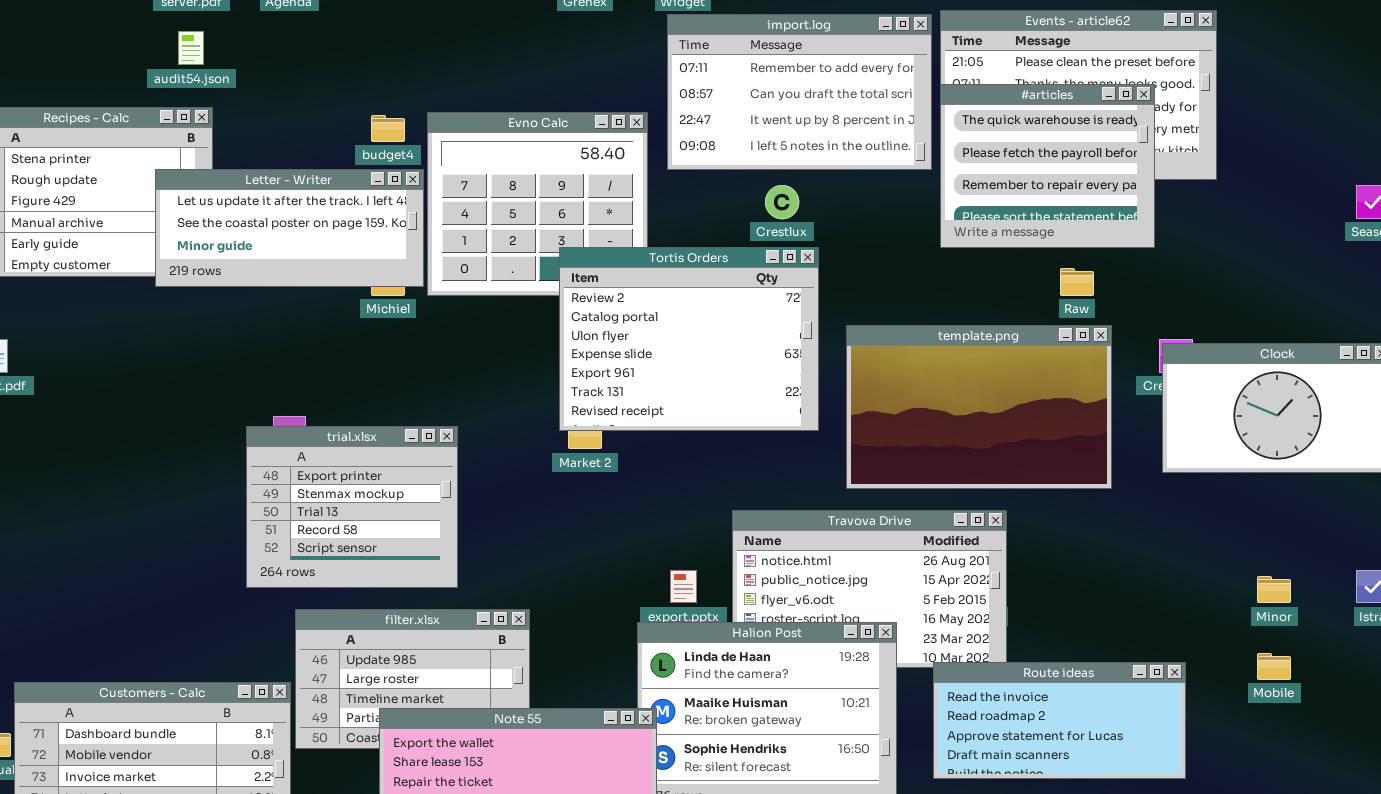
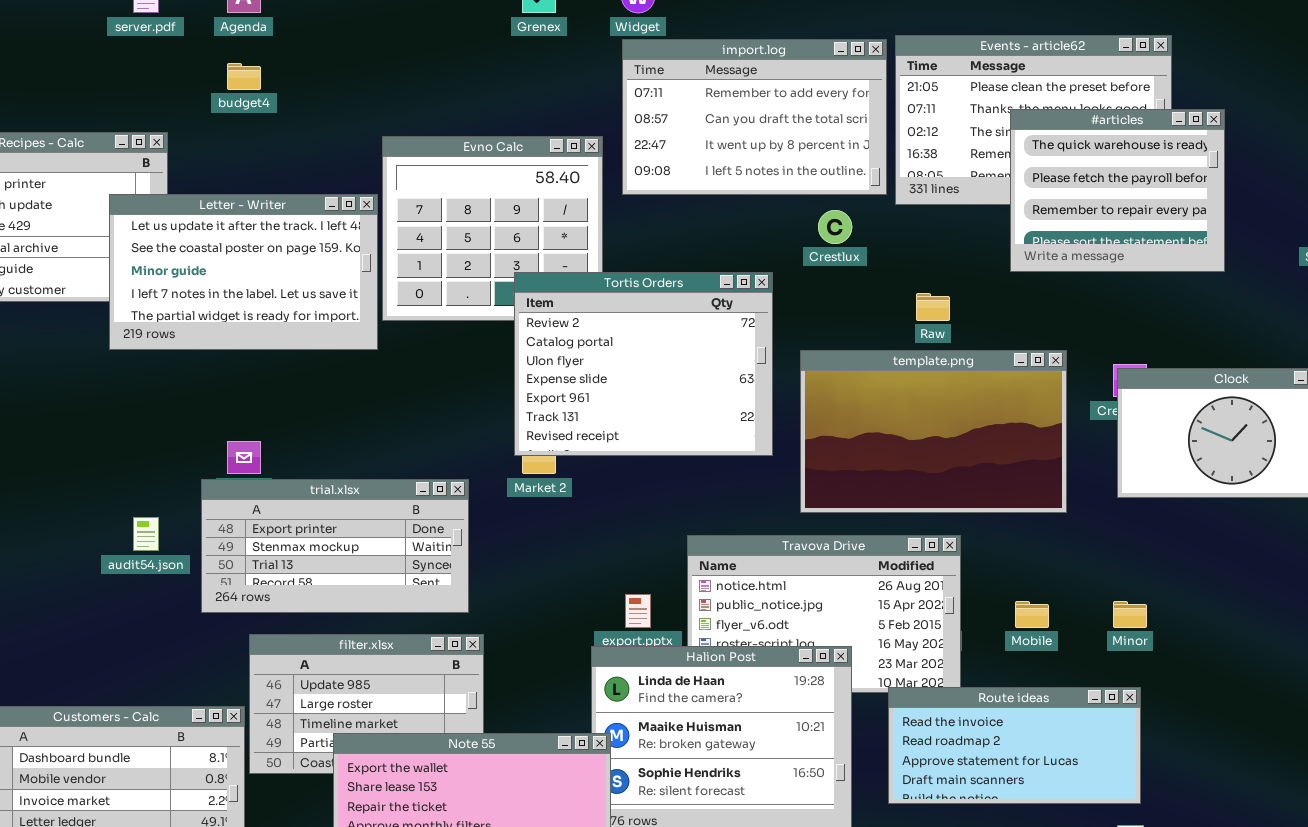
audit54.json: [178,31,204,65] -> [133,517,159,551], moved
#articles: [940,84,1155,248] -> [1010,109,1225,272], moved
budget4: [371,115,405,142] -> [227,63,261,90], moved
Letter - Writer: [155,169,424,287] -> [109,194,378,350], resized
Crestlux: [765,185,799,219] -> [818,210,852,244], moved
Raw: [1060,268,1094,296] -> [916,293,950,321], moved
trial.xlsx: [246,426,458,588] -> [201,479,469,613], resized
Minor: [1257,576,1291,603] -> [1113,601,1147,628], moved
Mobile: [1257,653,1291,680] -> [1015,601,1049,628], moved

